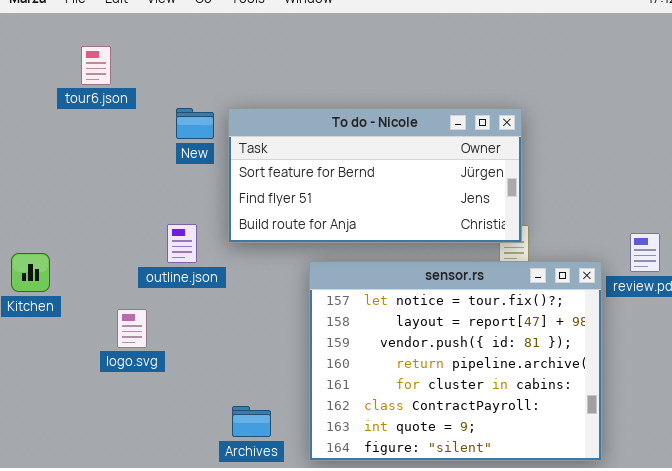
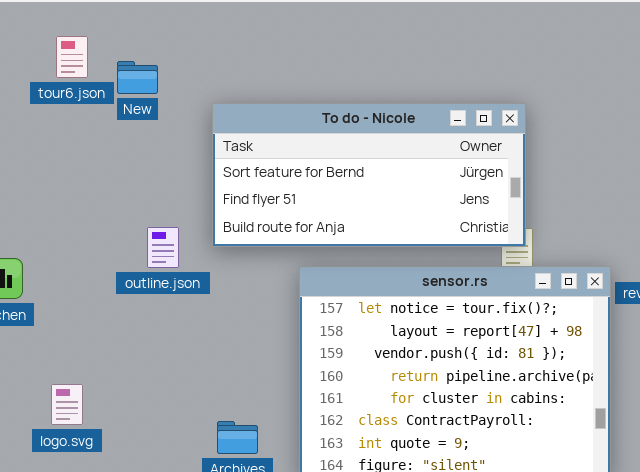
New: [176,108,214,139] -> [117,61,158,94], moved
logo.svg: [117,309,147,348] -> [51,384,83,425], moved

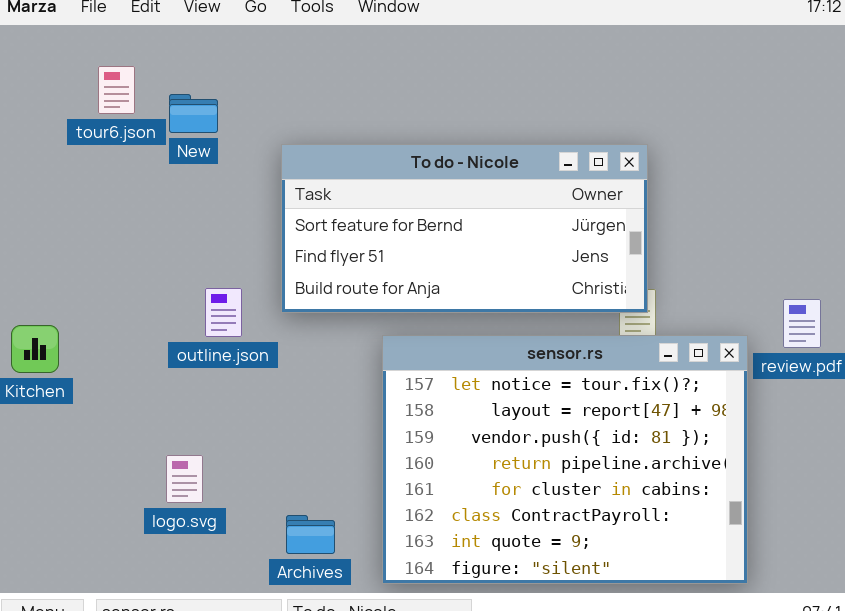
logo.svg: [51,384,83,425] -> [166,455,203,503], moved

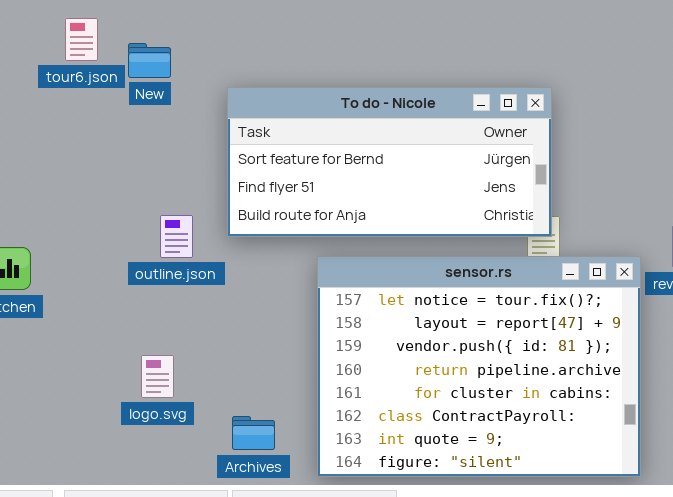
logo.svg: [166,455,203,503] -> [141,355,174,398], moved

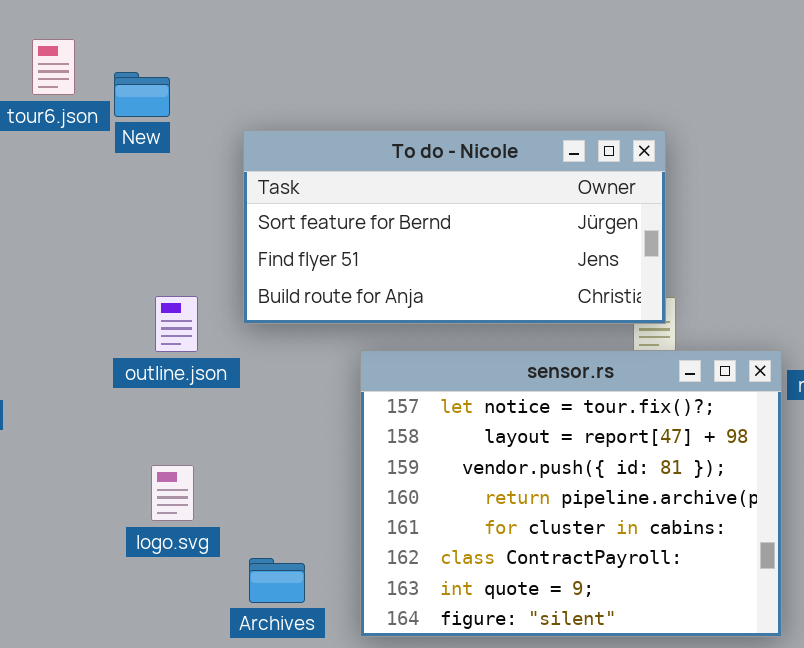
logo.svg: [141,355,174,398] -> [151,465,194,521], moved

